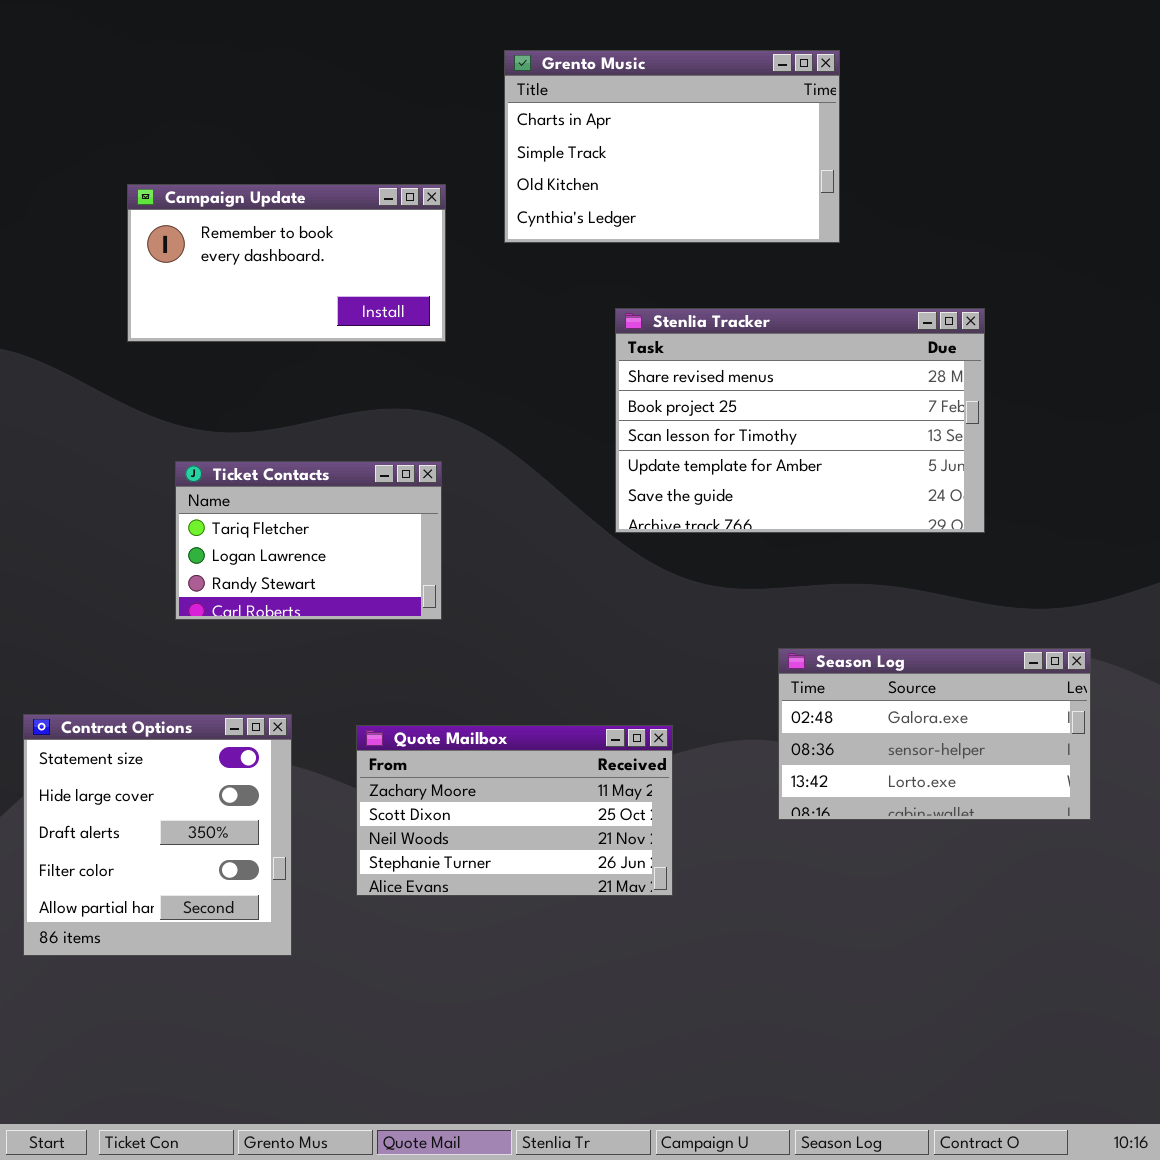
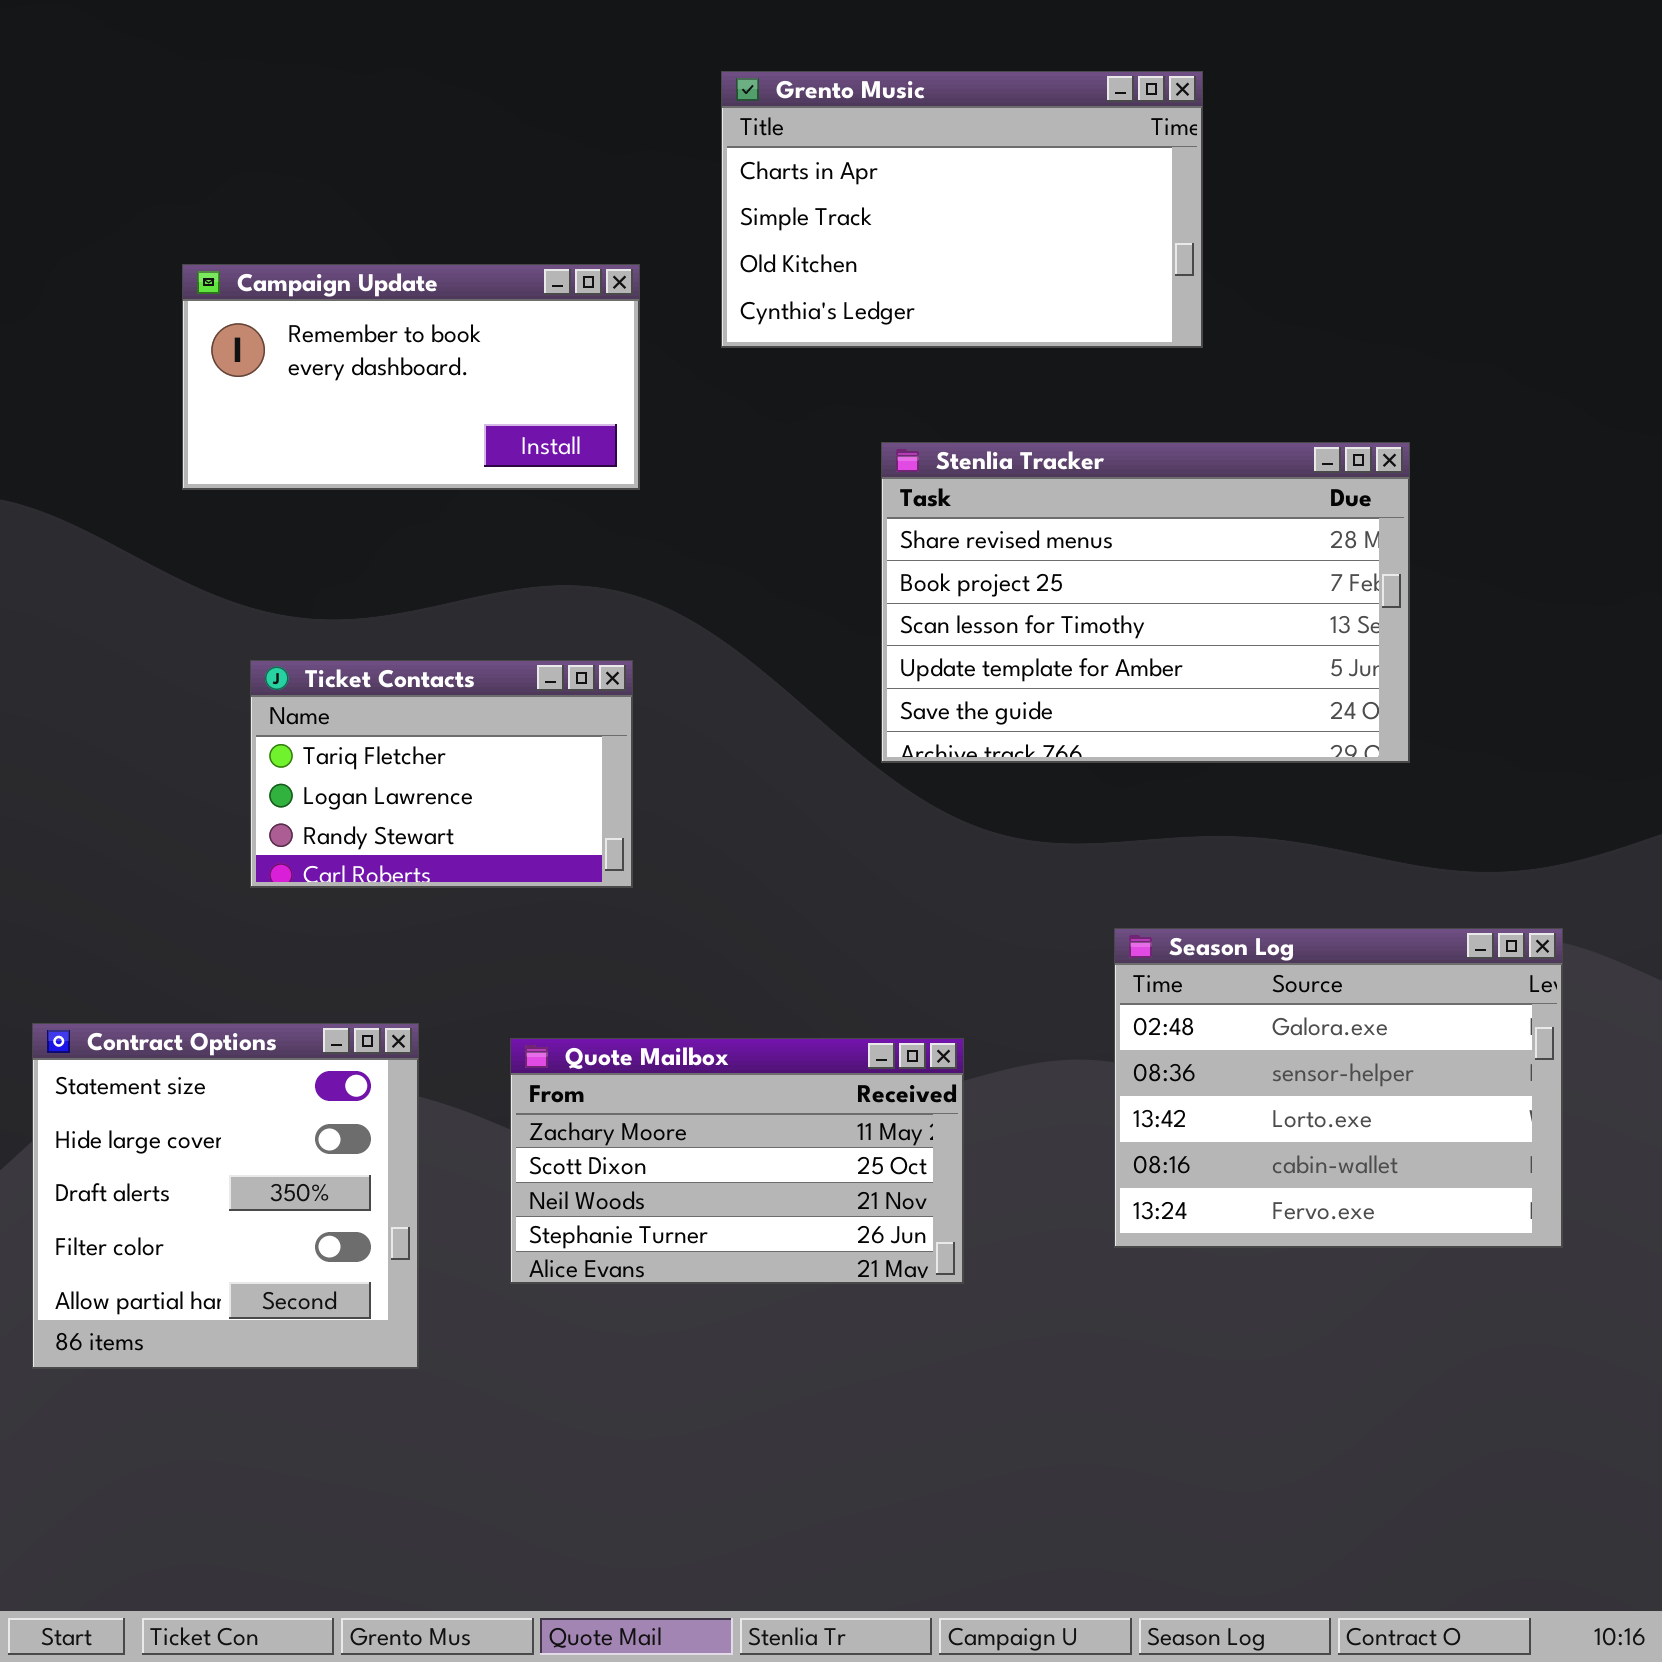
Season Log: [778,648,1091,820] -> [1114,928,1563,1248], resized

